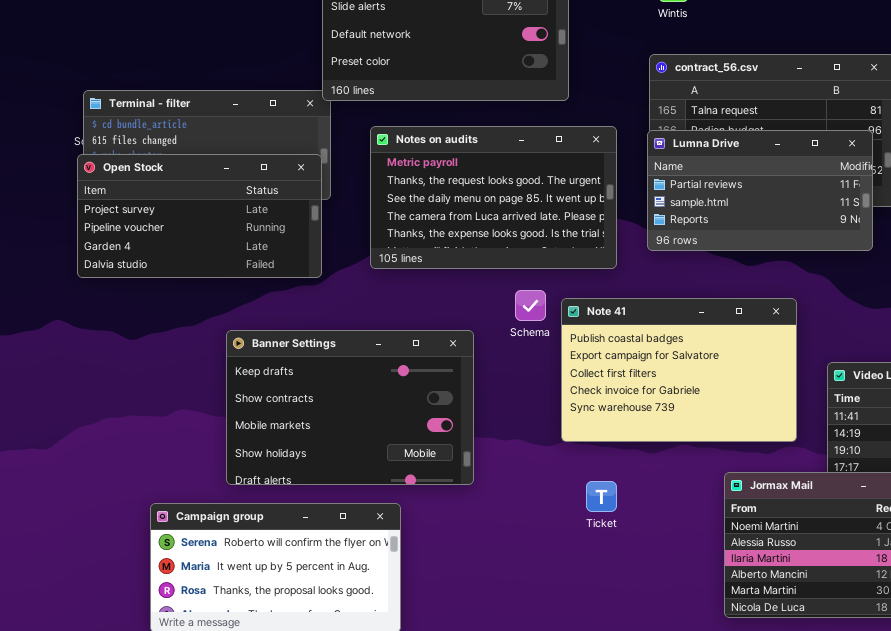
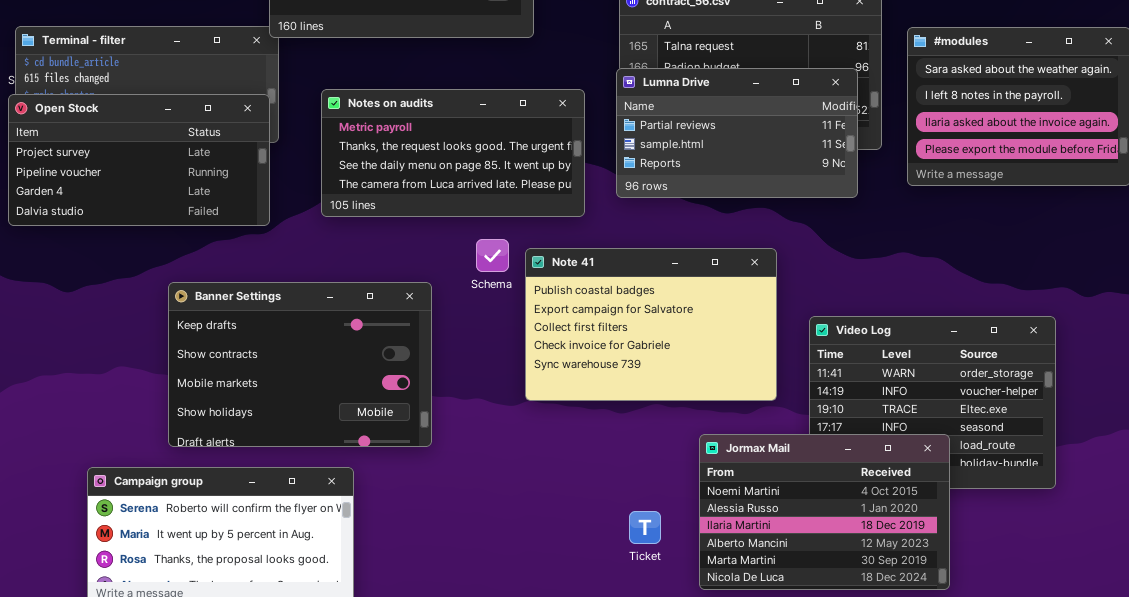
Notes on audits: [370,126,617,269] -> [321,89,585,217], resized
Ticket: [586,481,617,512] -> [629,511,661,544], moved

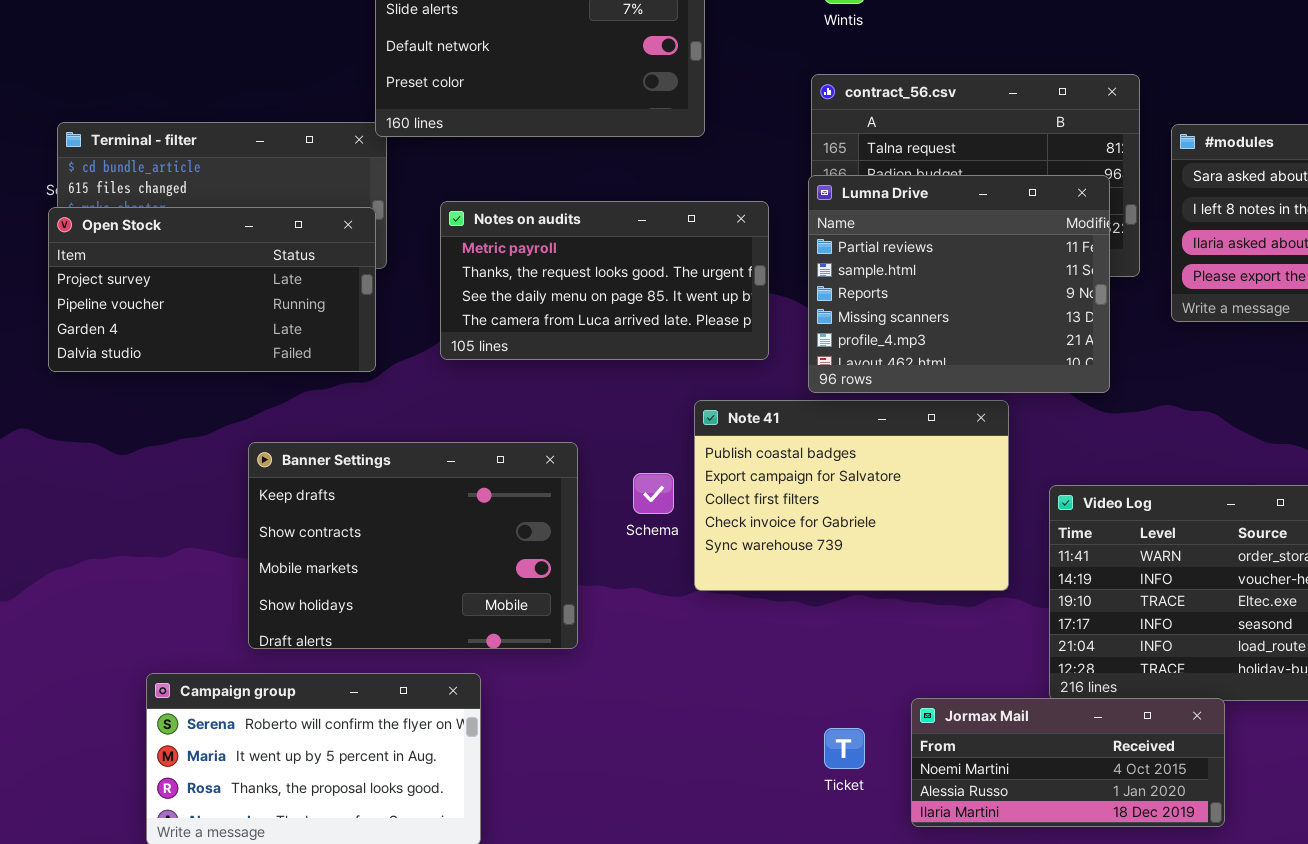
Lumna Drive: [616,68,858,198] -> [808,175,1110,393], resized
Schema: [476,239,509,272] -> [633,473,674,514], moved
Jormax Mail: [699,434,950,590] -> [911,698,1225,827], resized

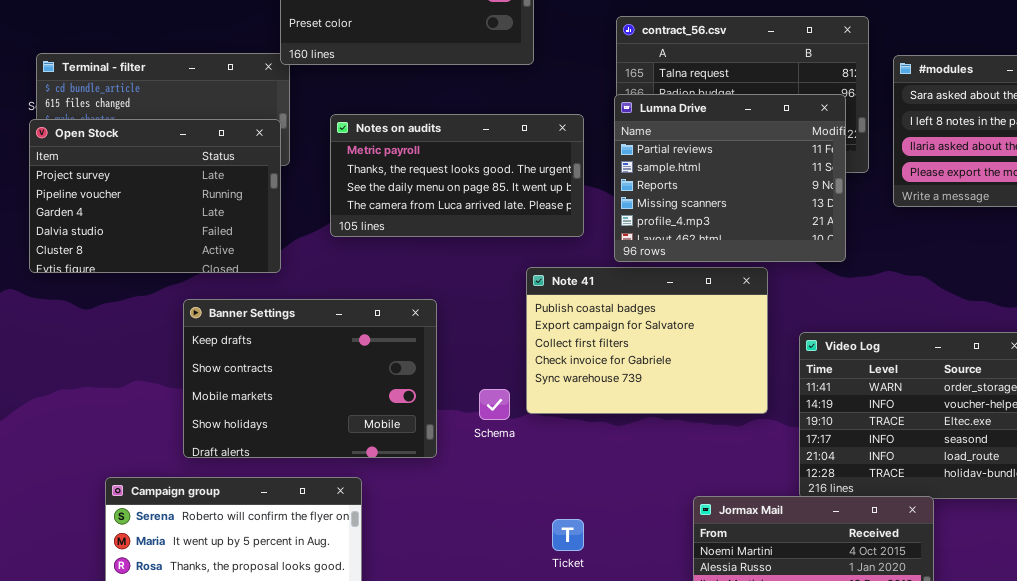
Open Stock: [48,207,376,372] -> [29,119,281,273], resized
Schema: [633,473,674,514] -> [479,389,510,420], moved
Ticket: [824,728,865,769] -> [552,519,584,551], moved

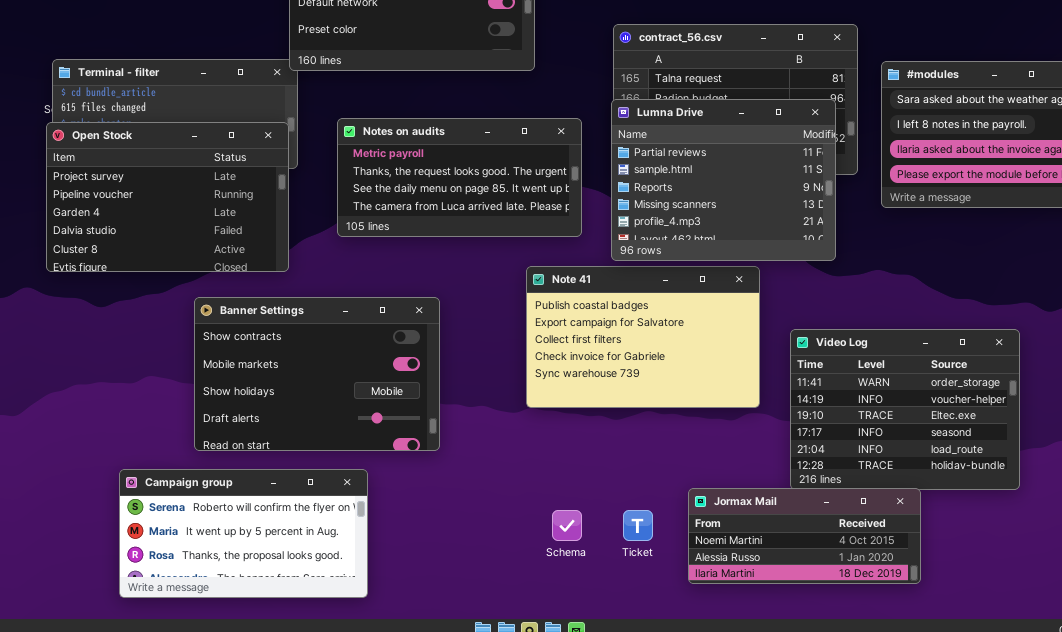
Banner Settings: [183,299,437,458] -> [194,297,440,451], scrolled down 1 row
Schema: [479,389,510,420] -> [552,510,582,541], moved
Ticket: [552,519,584,551] -> [623,510,653,541], moved

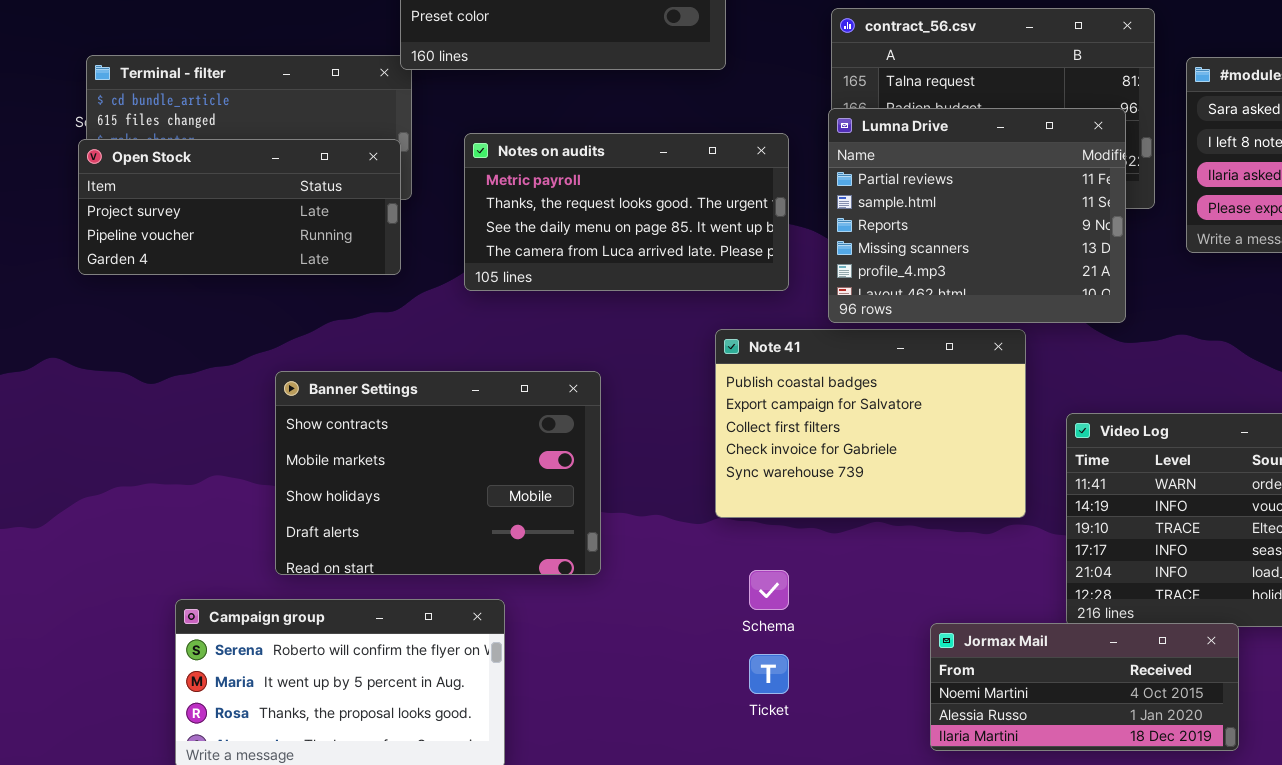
Open Stock: [46,122,289,272] -> [78,139,401,275], resized
Schema: [552,510,582,541] -> [749,570,789,610], moved
Ticket: [623,510,653,541] -> [749,654,789,694], moved

